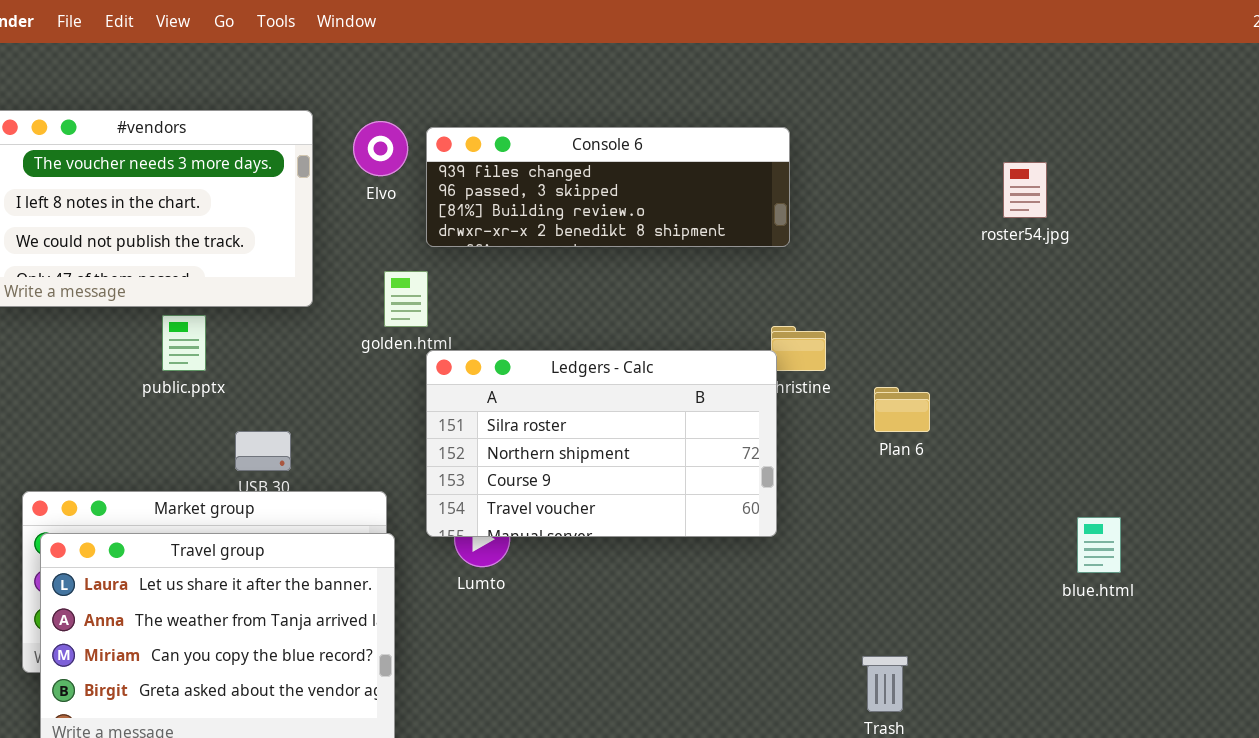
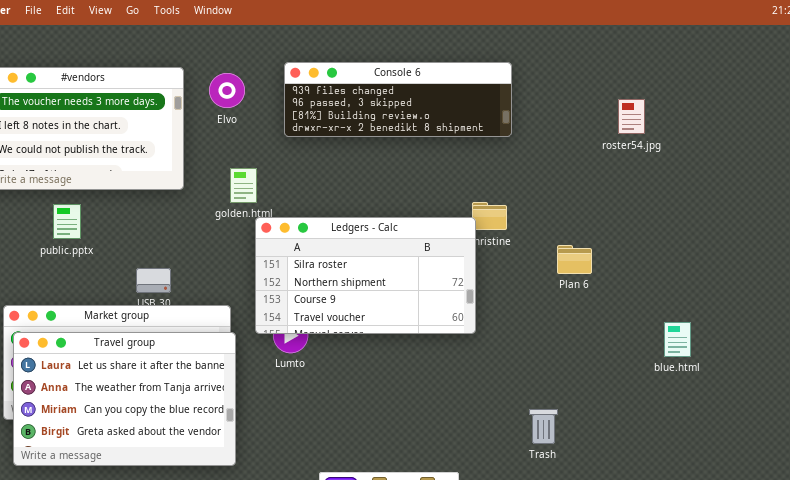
Console 6: [426,127,790,247] -> [284,62,512,137], moved
public.pptx: [162,315,206,371] -> [53,204,81,239], moved
Plan 6: [874,387,930,432] -> [557,245,592,274], moved

